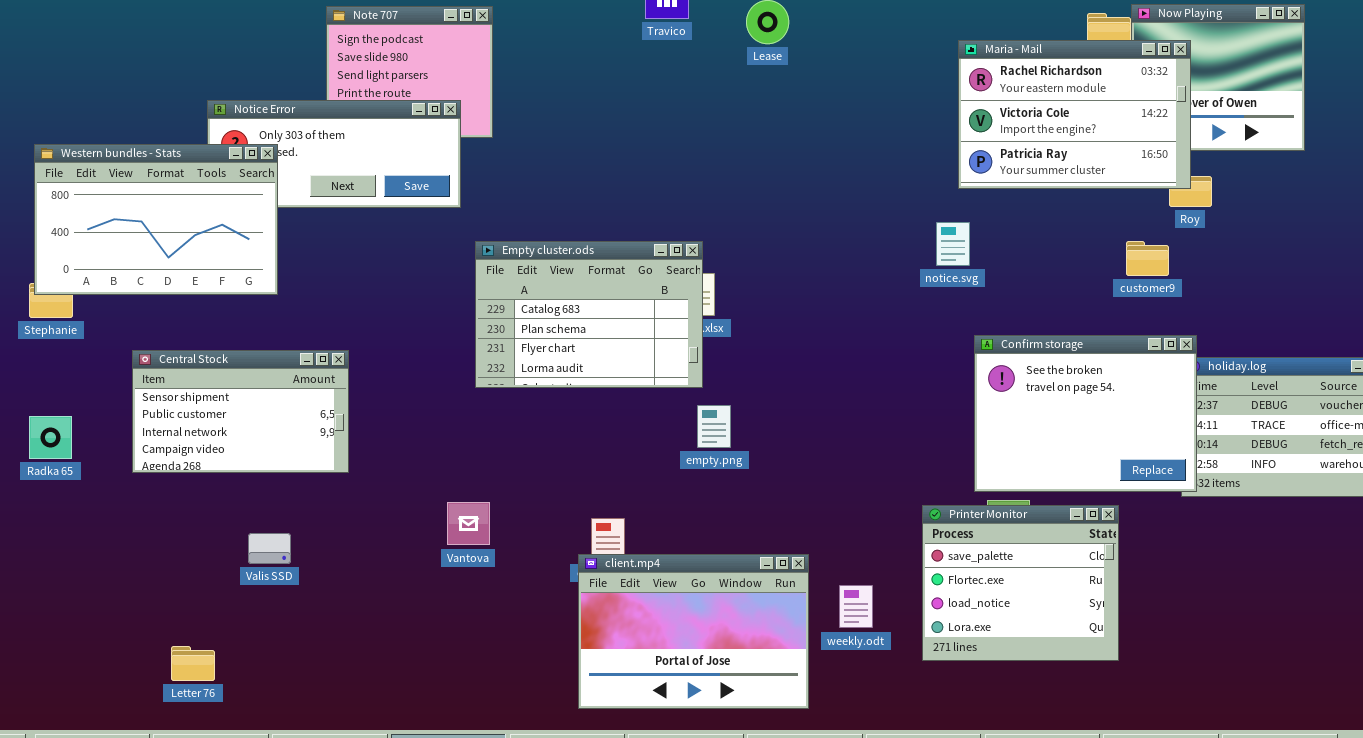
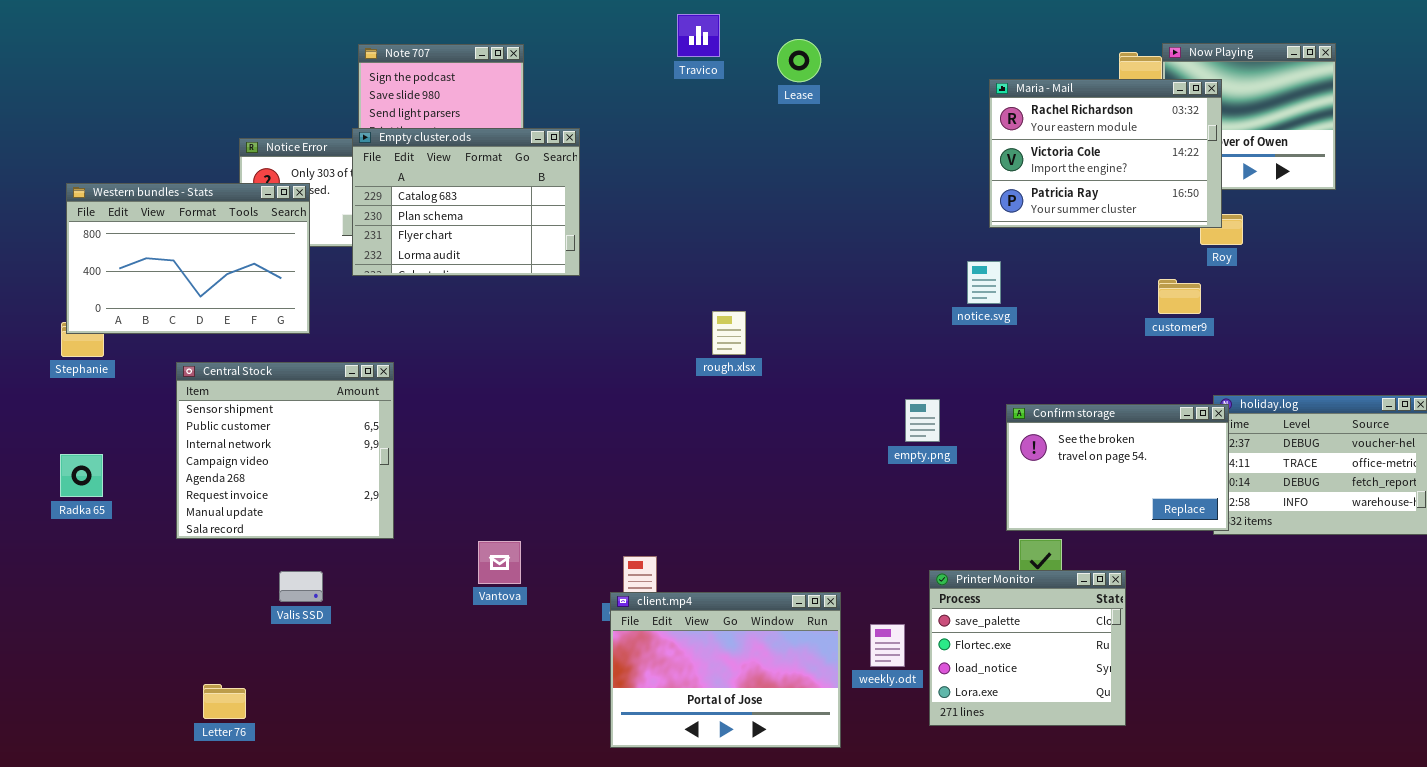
Empty cluster.ods: [475,241,703,388] -> [352,128,580,276], moved
Confirm storage: [974,335,1197,492] -> [1006,404,1229,531], resized
Central Stock: [132,350,349,473] -> [176,362,394,539], moved, resized
empty.png: [697,405,731,448] -> [905,399,940,442], moved
Printer Monitor: [922,505,1119,661] -> [929,570,1126,726], moved

